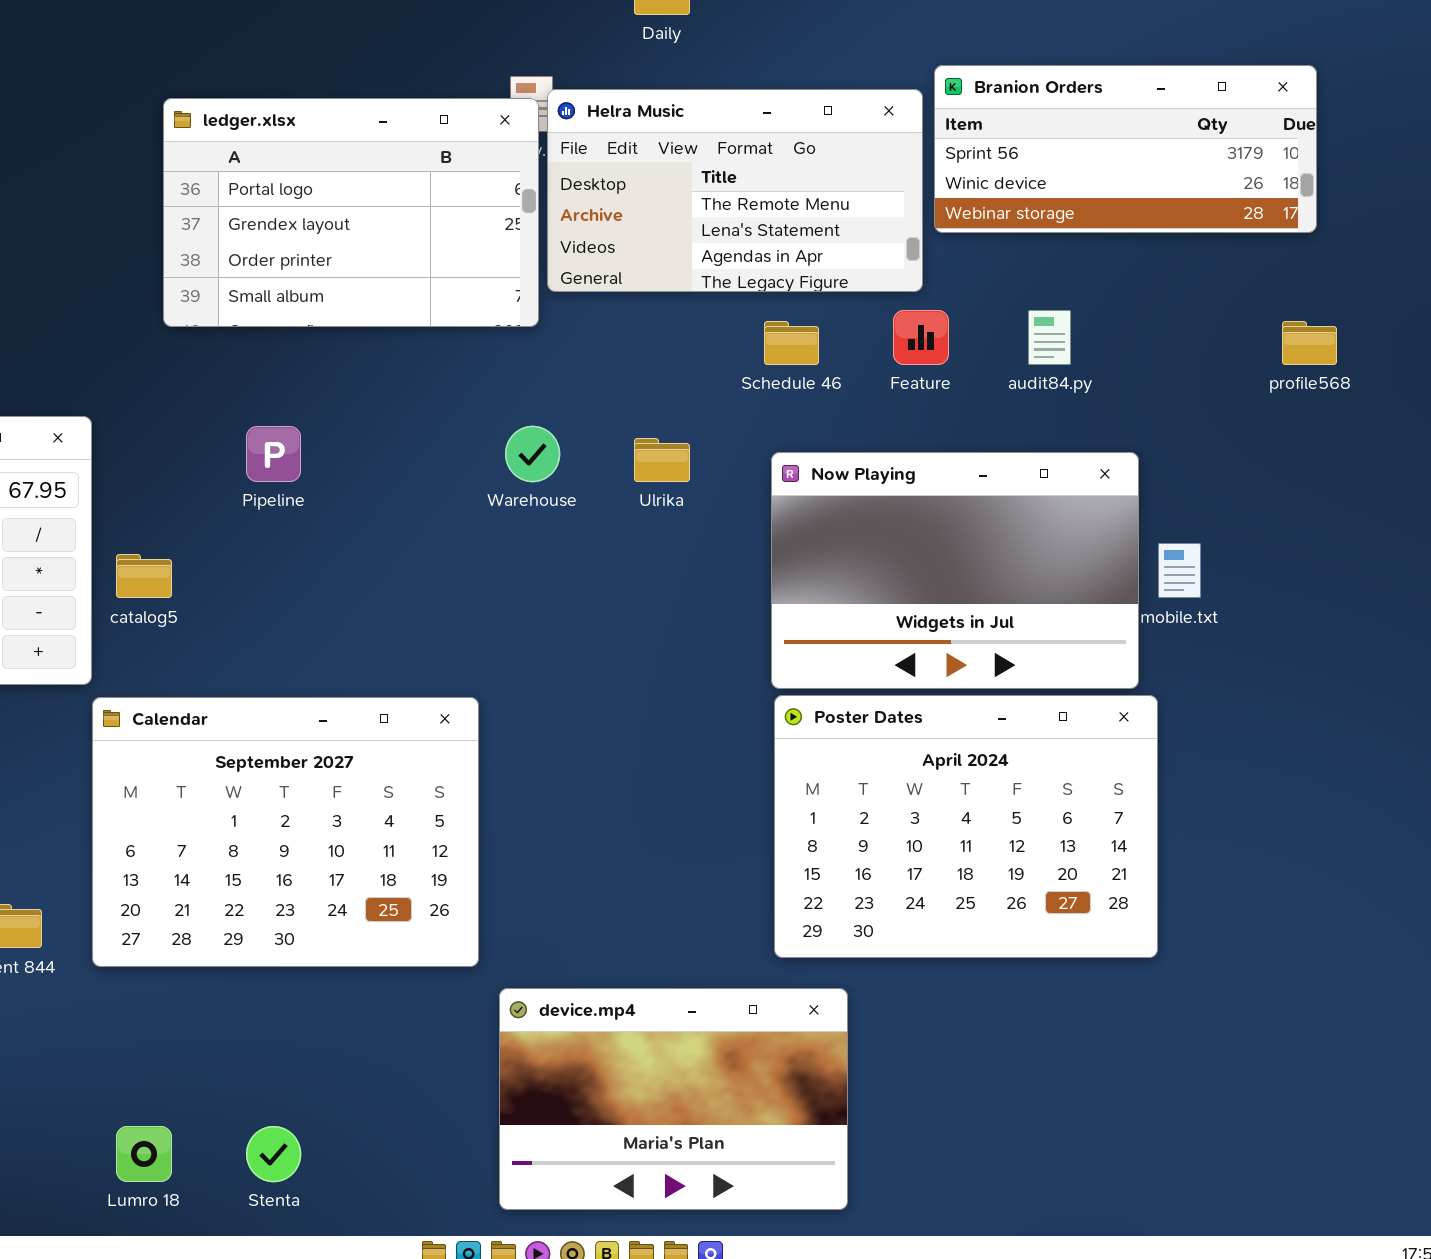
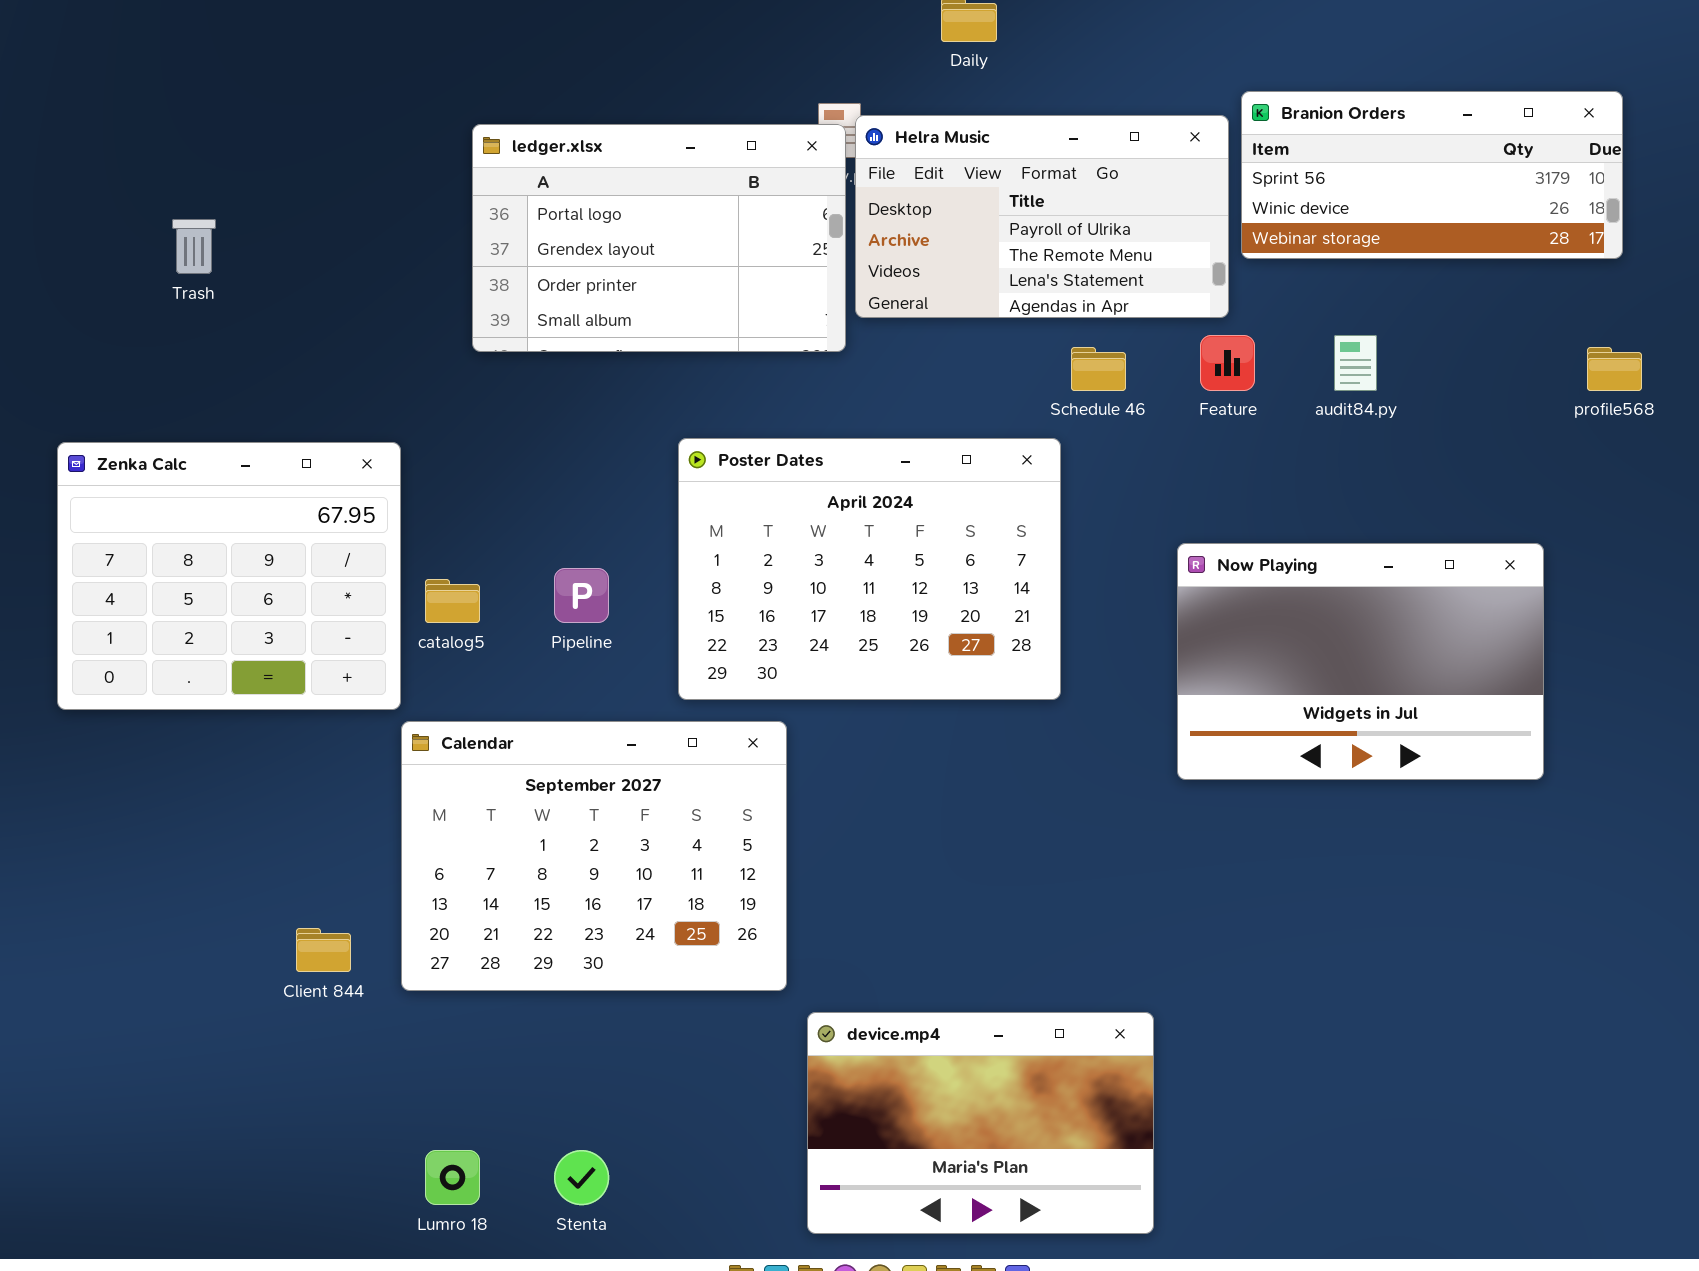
Helra Music: [547,89,923,292] -> [855,115,1229,318], scrolled up 1 row
Pipeline: [246,426,301,482] -> [554,568,609,623], moved
Now Playing: [771,452,1139,689] -> [1177,543,1544,780], moved
Poster Dates: [774,695,1158,958] -> [678,438,1061,700], moved

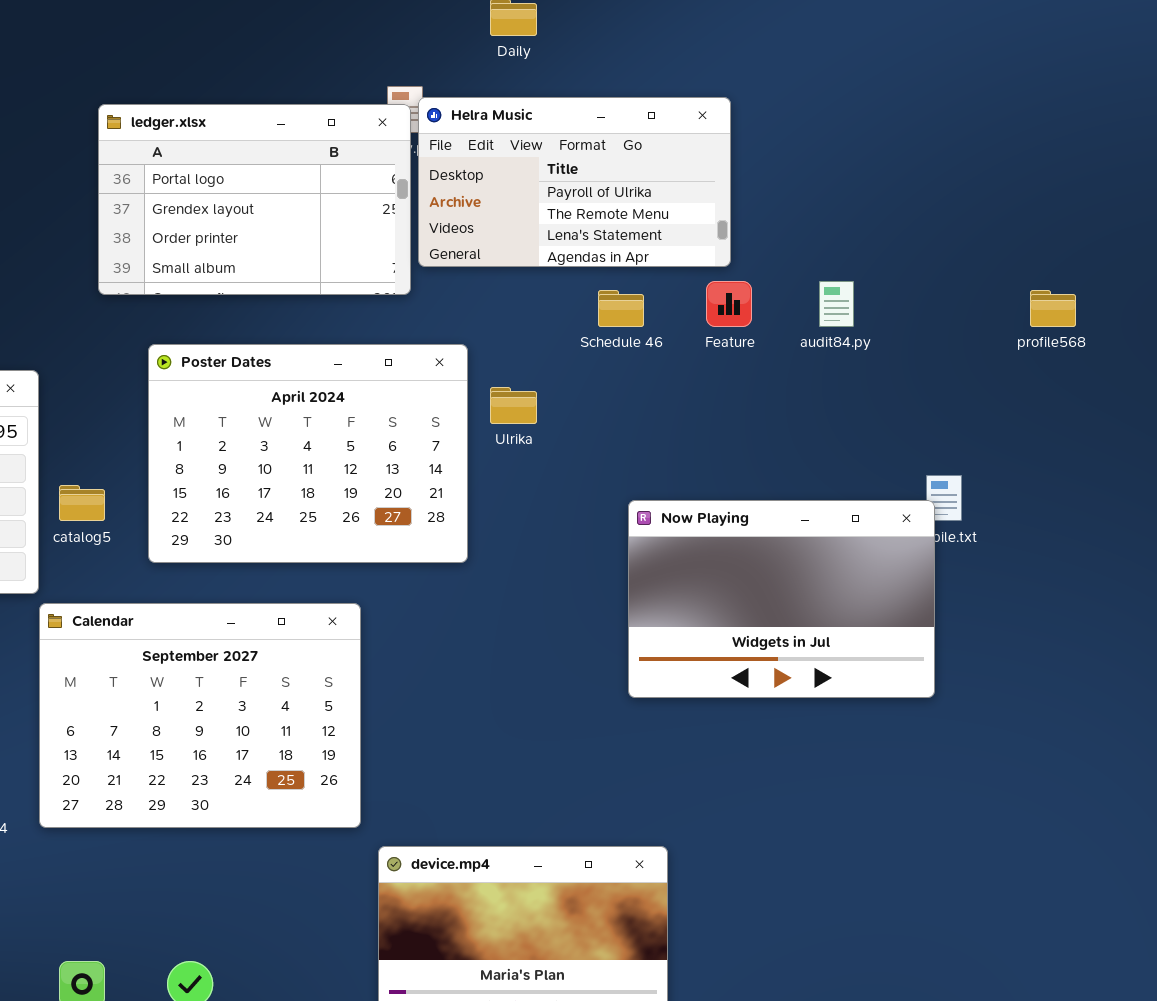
Branion Orders: [1241,91,1623,259] -> none, closed
Poster Dates: [678,438,1061,700] -> [148,344,468,563], moved
Now Playing: [1177,543,1544,780] -> [628,500,935,698], moved

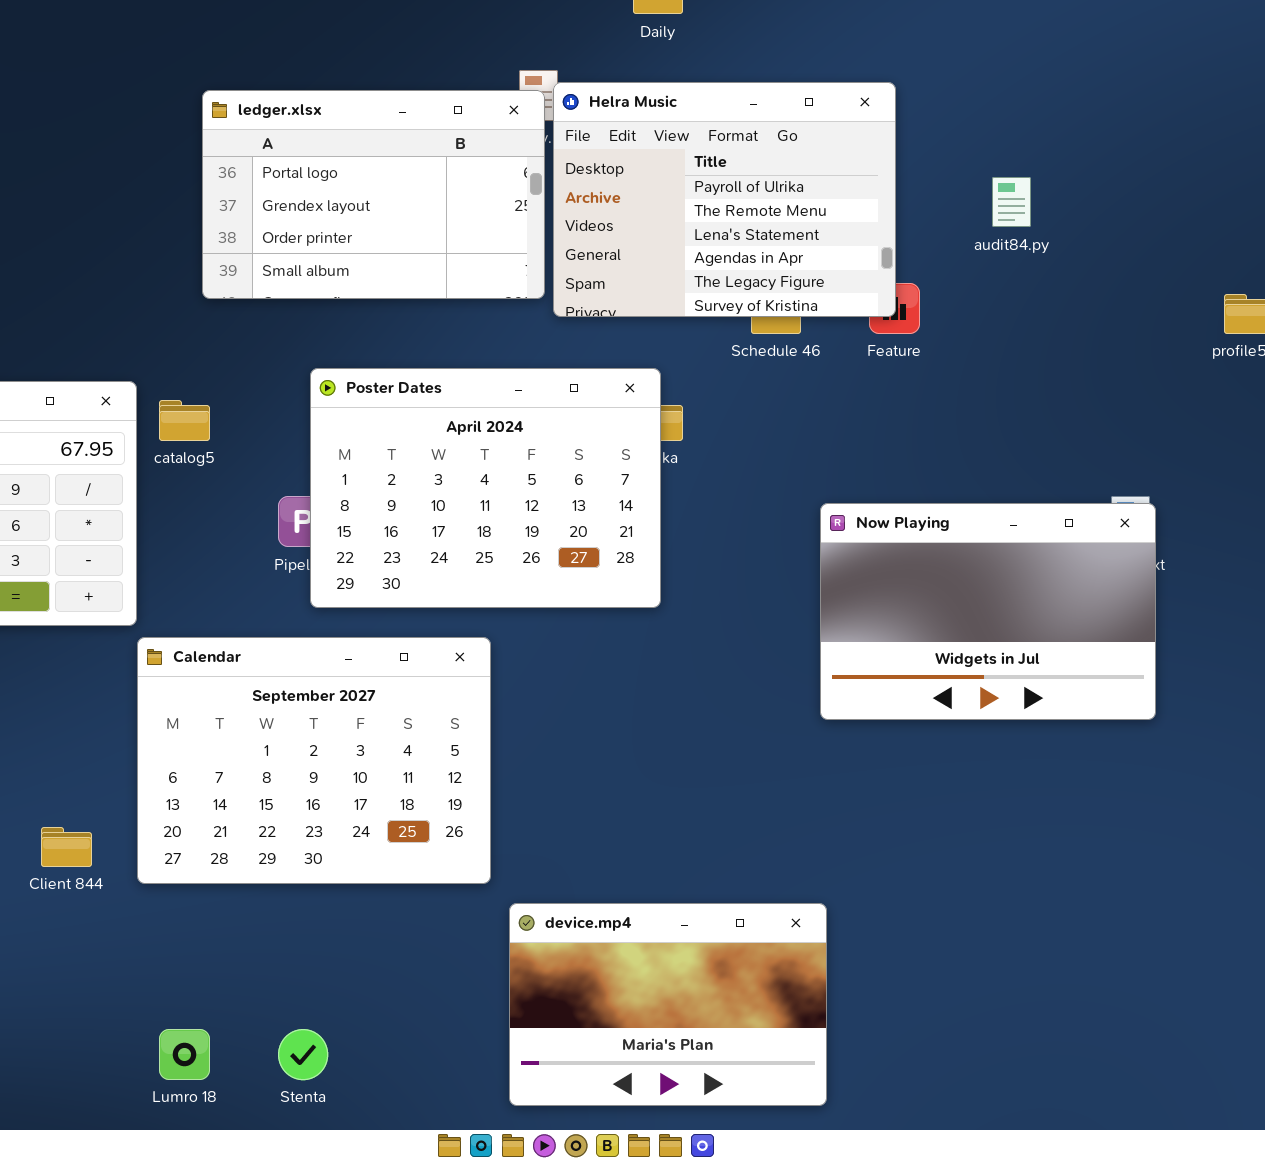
Helra Music: [418,97,731,267] -> [553,82,896,317], resized
audit84.py: [819,281,854,327] -> [992,177,1031,227], moved
Poster Dates: [148,344,468,563] -> [310,368,661,608], moved
catalog5: [59,485,105,521] -> [159,400,210,441], moved
Now Playing: [628,500,935,698] -> [820,503,1156,720], moved

